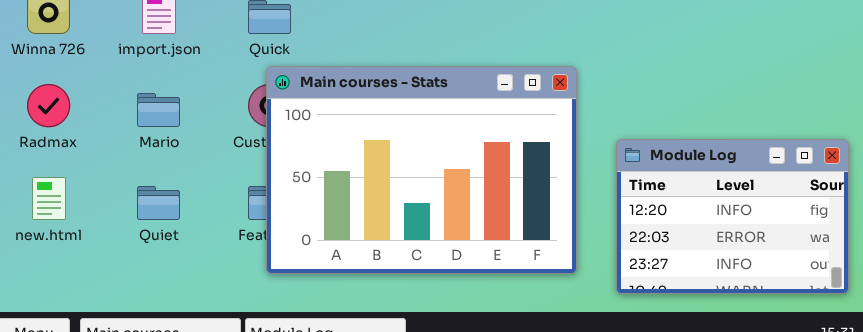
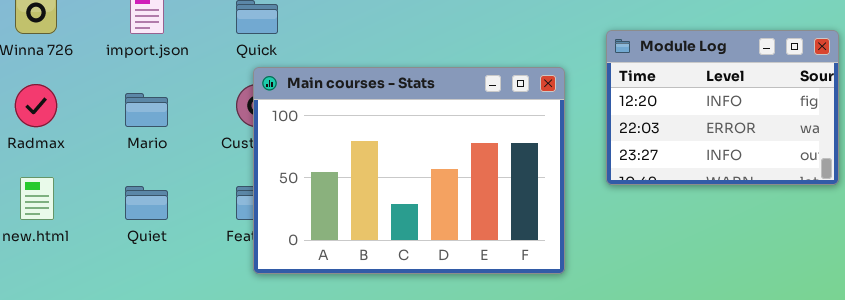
Module Log: [616,139,849,294] -> [606,30,839,185], moved

